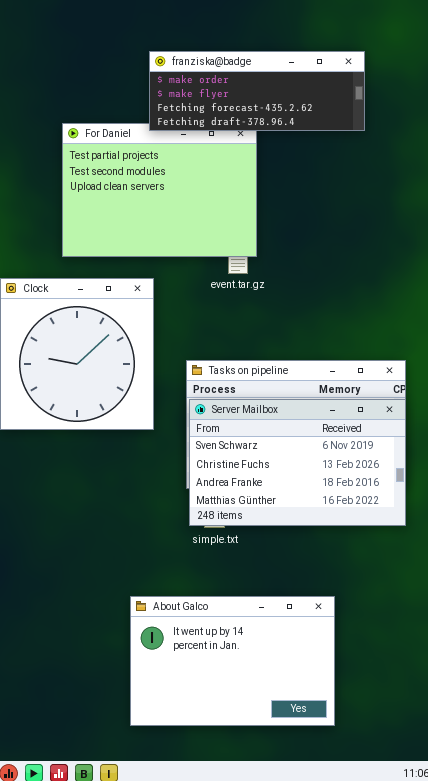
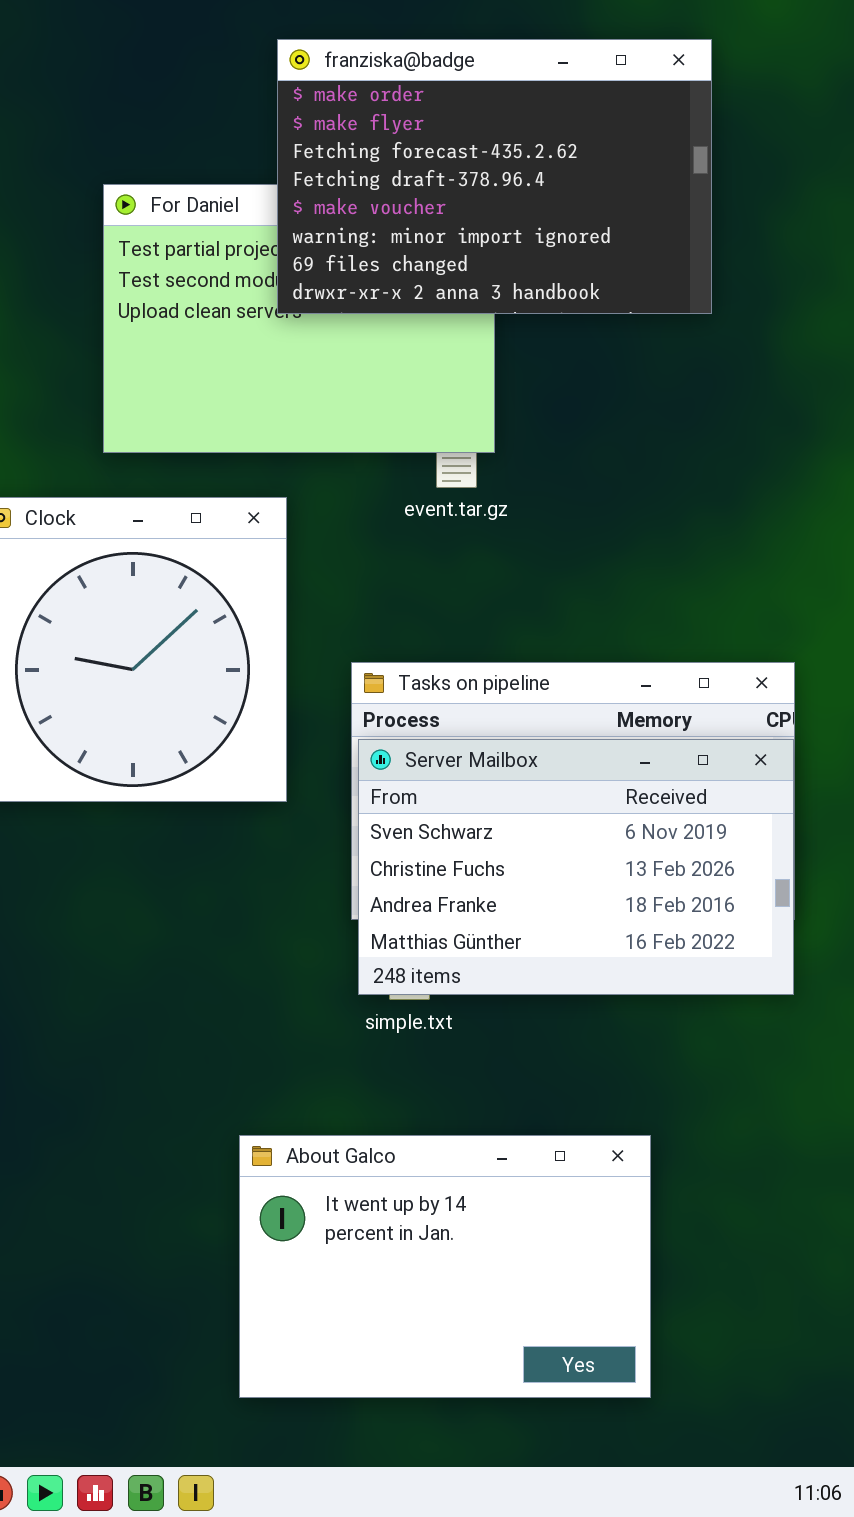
franziska@badge: [149,51,365,131] -> [277,39,712,314], resized

